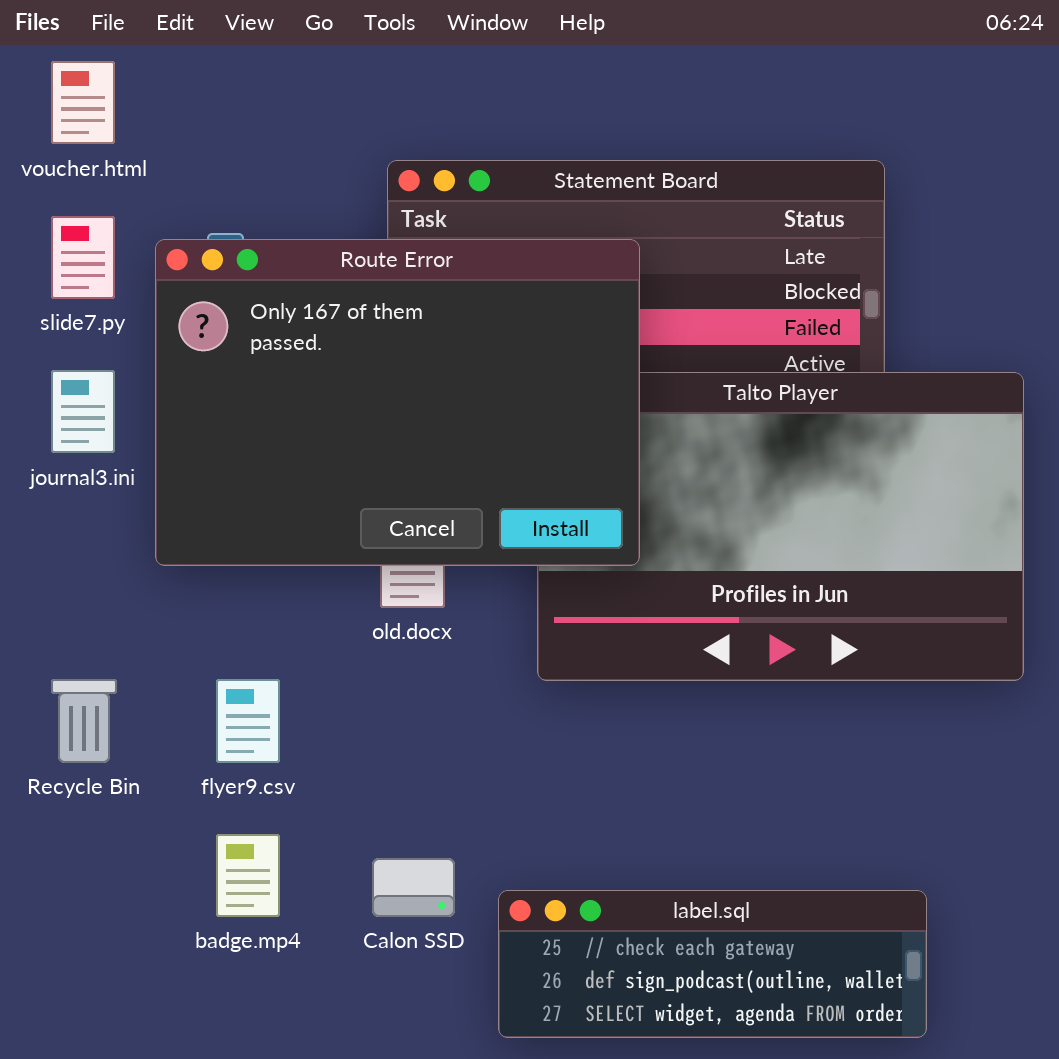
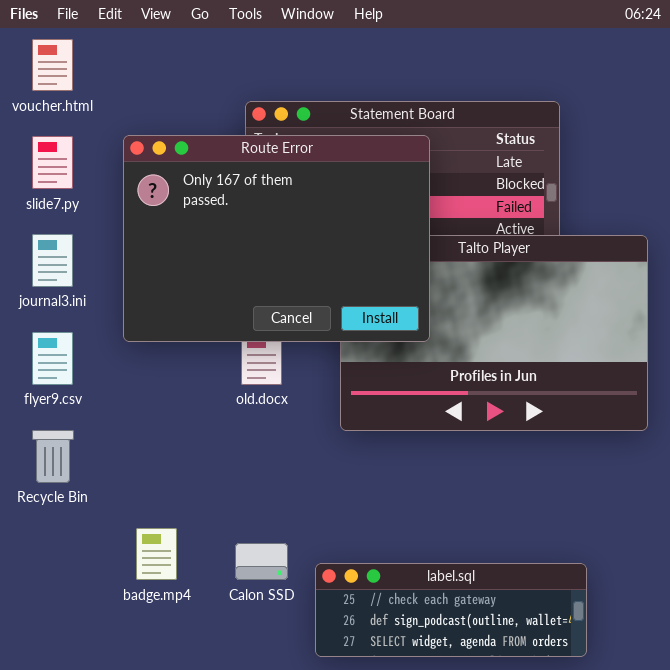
Route Error: [155,239,640,566] -> [123,135,430,342], moved
flyer9.csv: [216,679,280,763] -> [32,332,73,385], moved

